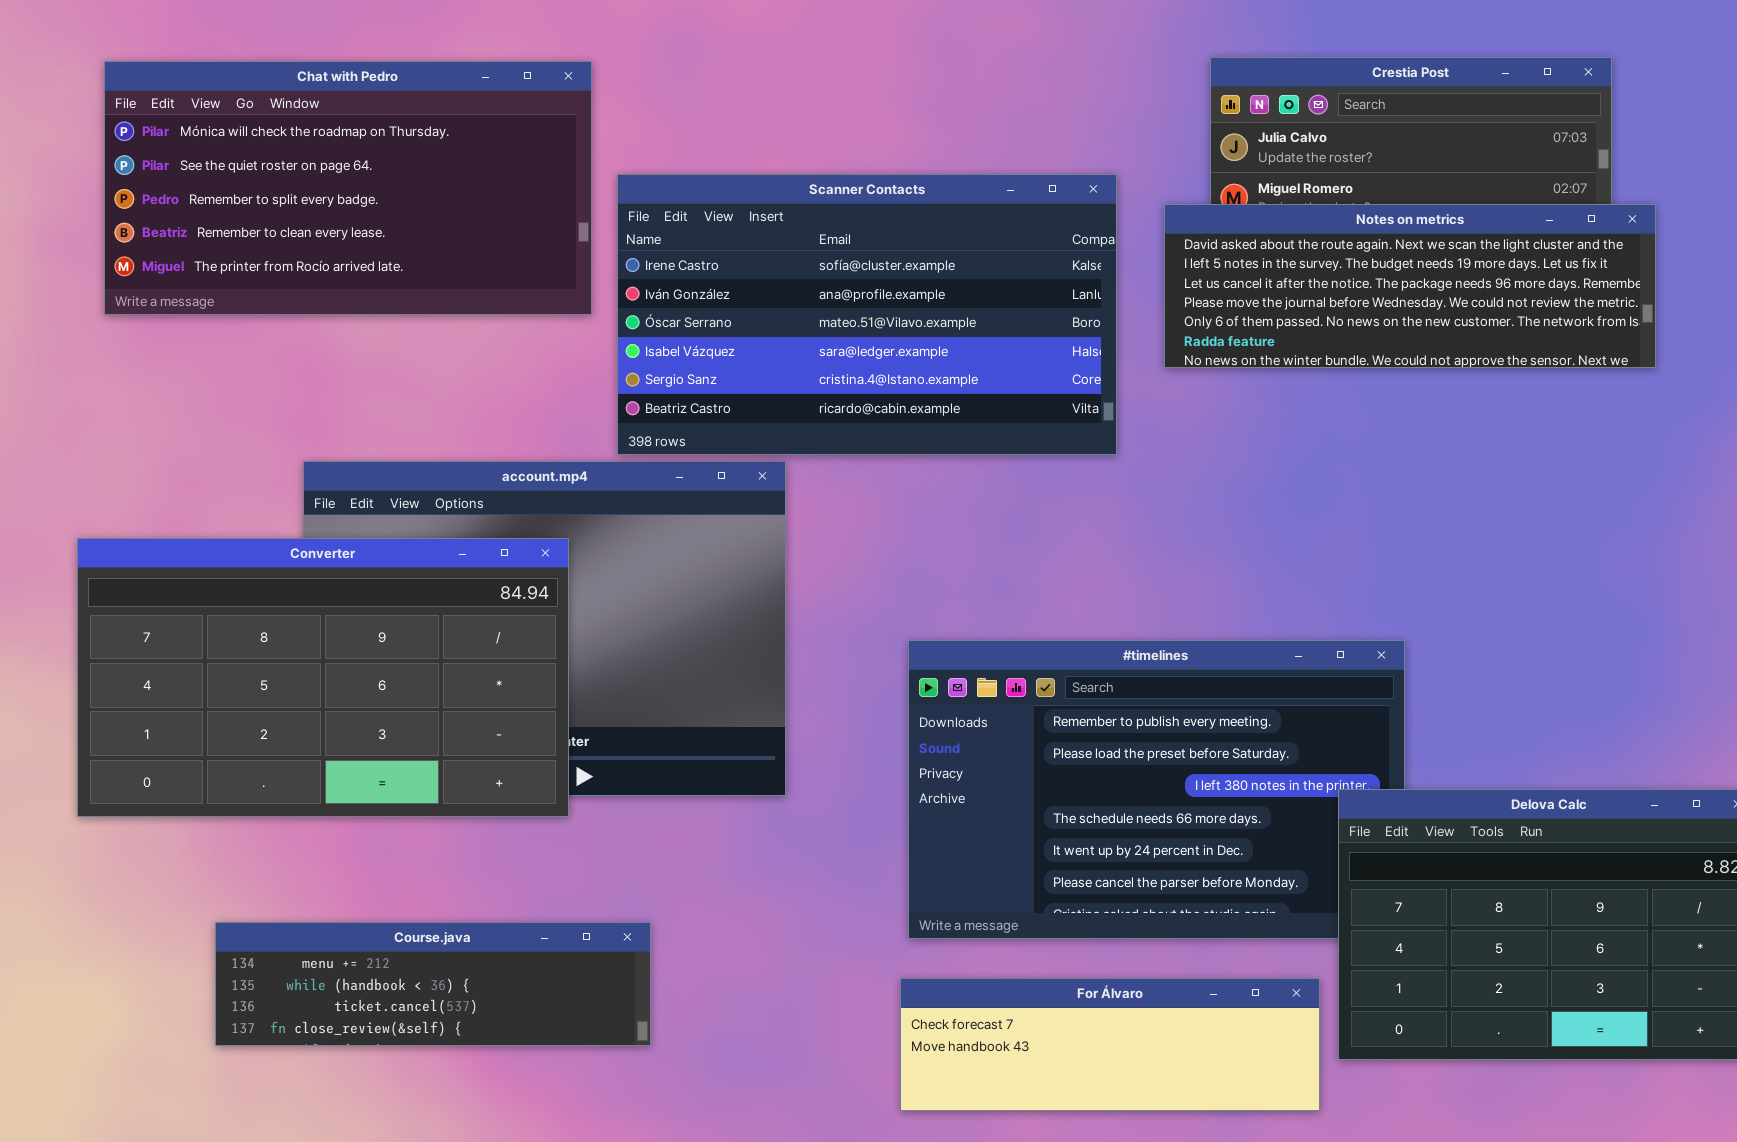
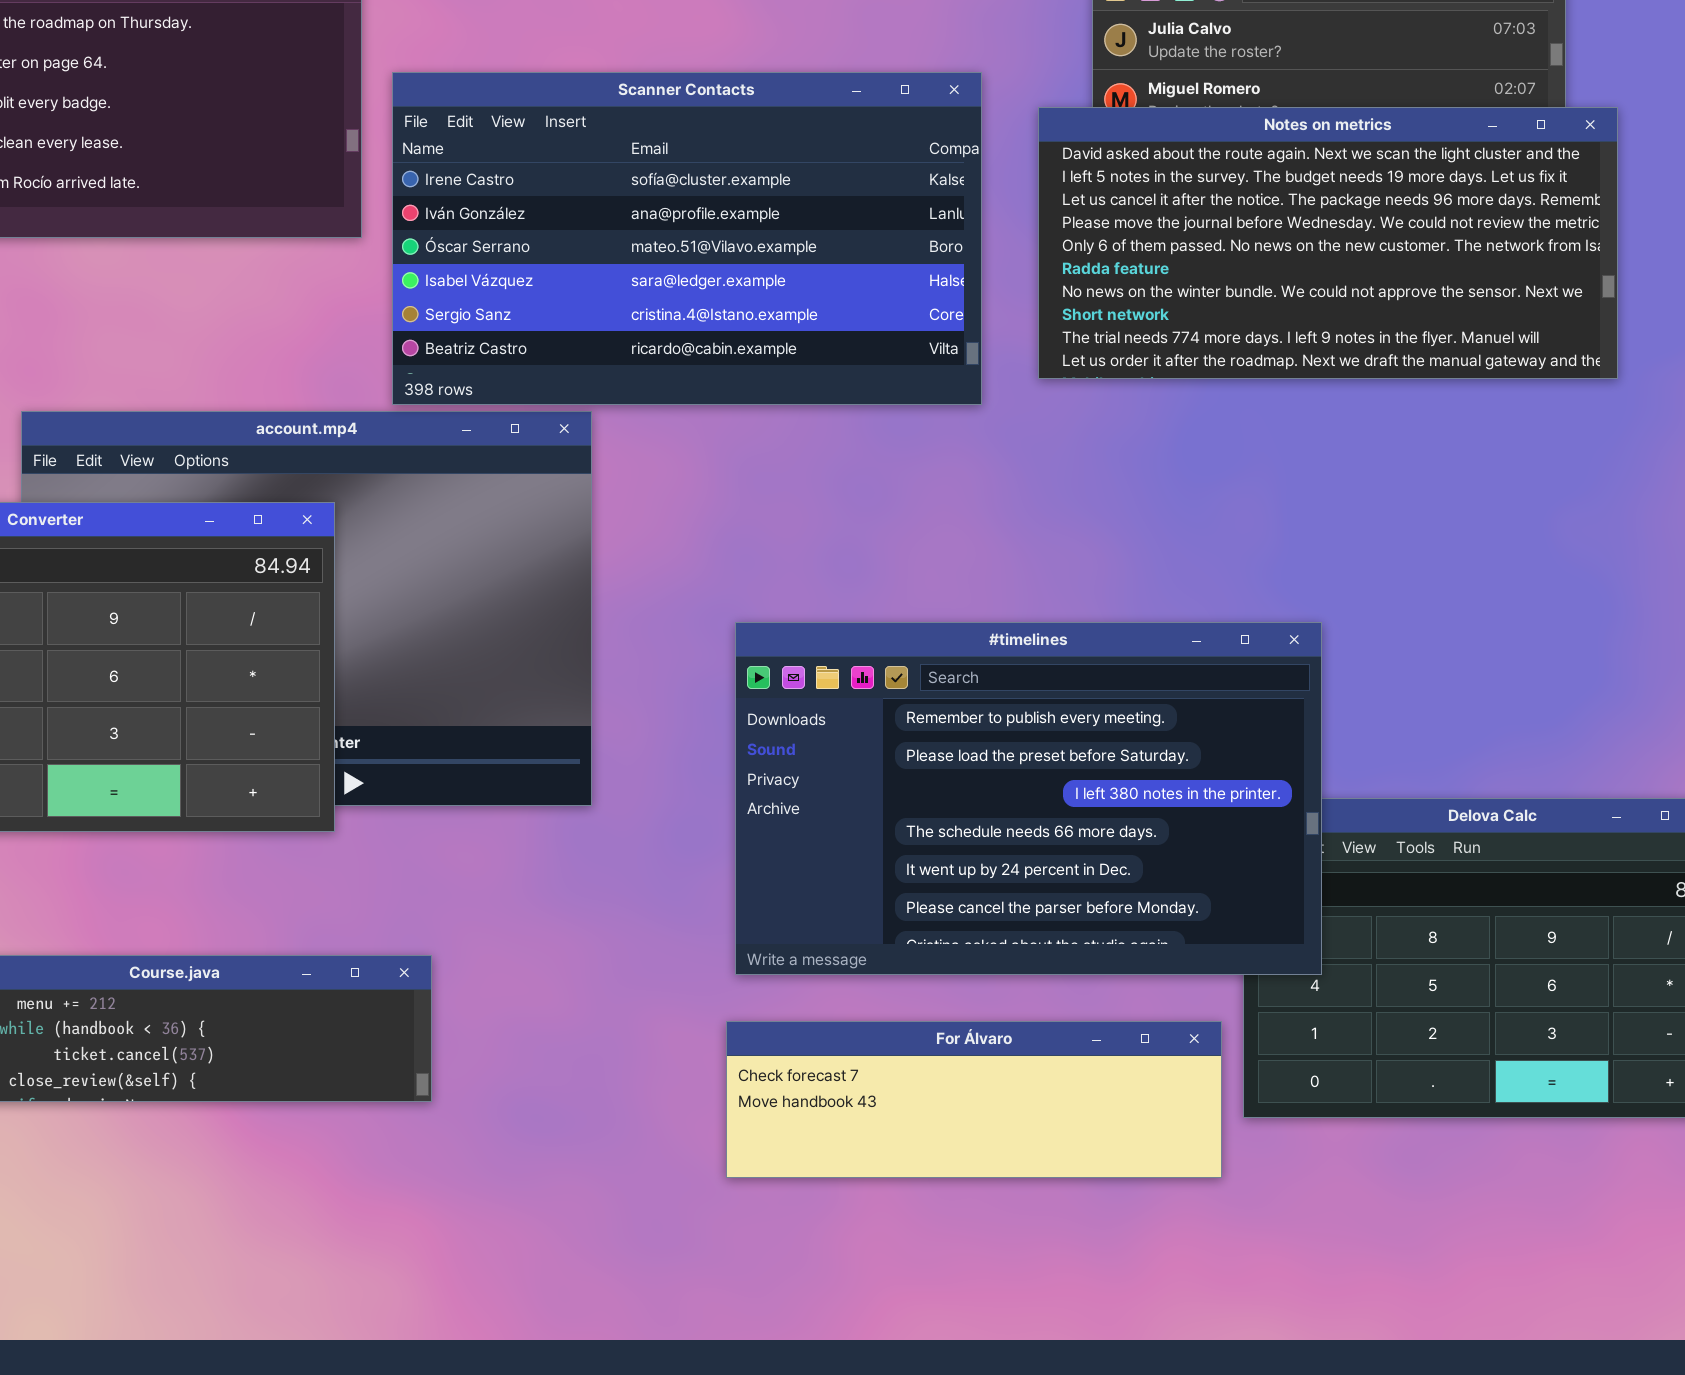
Notes on metrics: [1164,204,1656,368] -> [1038,107,1618,379], resized
#timelines: [908,640,1405,939] -> [735,622,1322,975], raised

